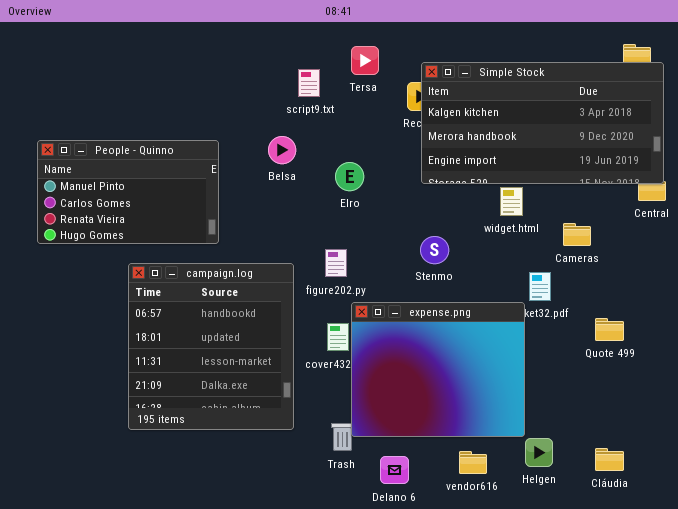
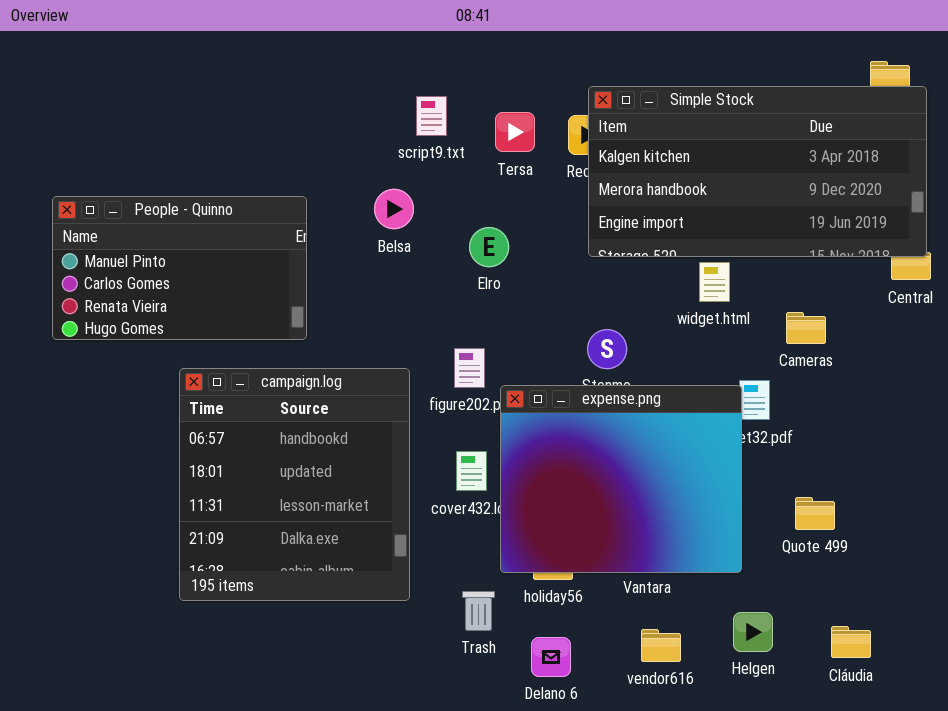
Tersa: [351,46,379,75] -> [495,112,535,152], moved
expense.png: [351,302,525,437] -> [500,385,742,573], moved
Quote 499: [595,318,624,341] -> [795,497,835,530], moved

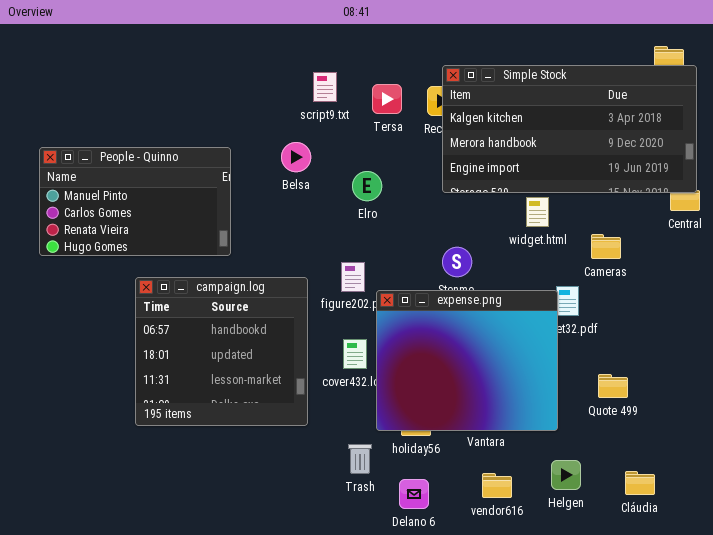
campaign.log: [179,368,410,601] -> [135,277,308,426], resized

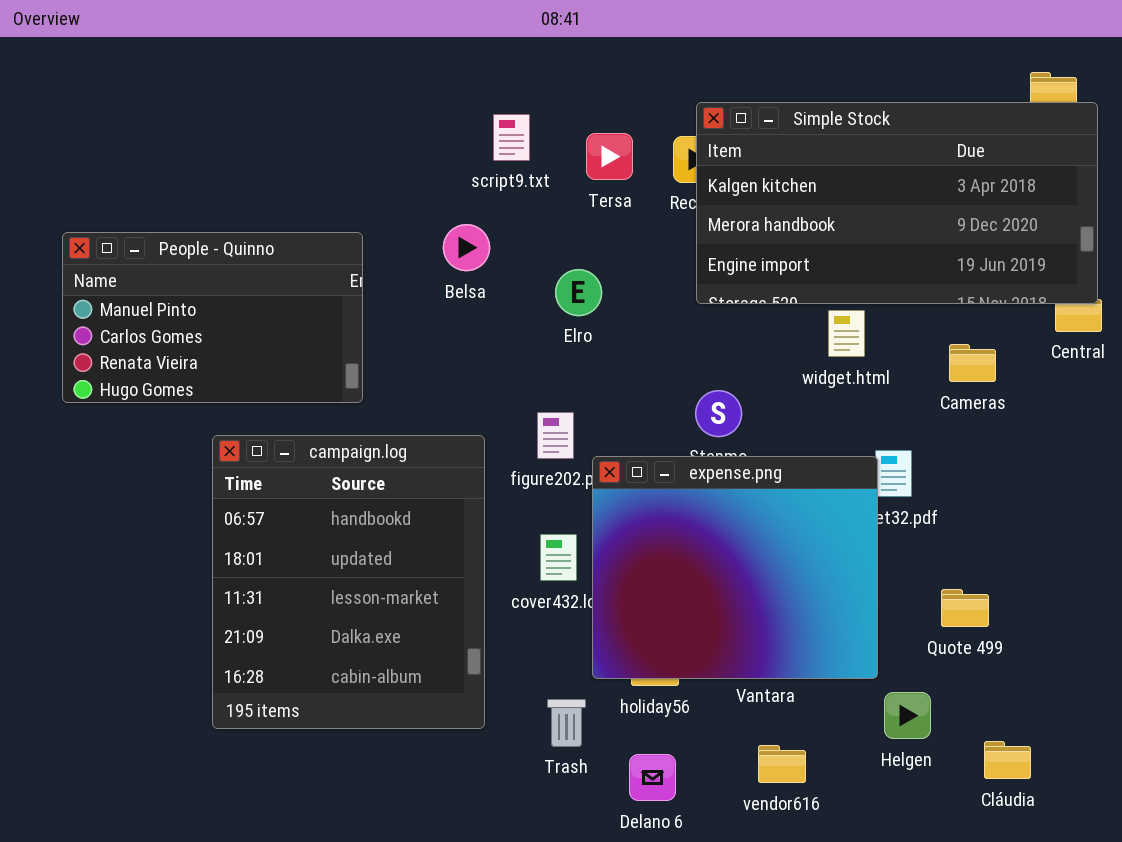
Cameras: [591,234,621,259] -> [949,344,996,382], moved
campaign.log: [135,277,308,426] -> [212,435,485,729], resized
Helgen: [551,460,581,490] -> [884,692,931,739], moved

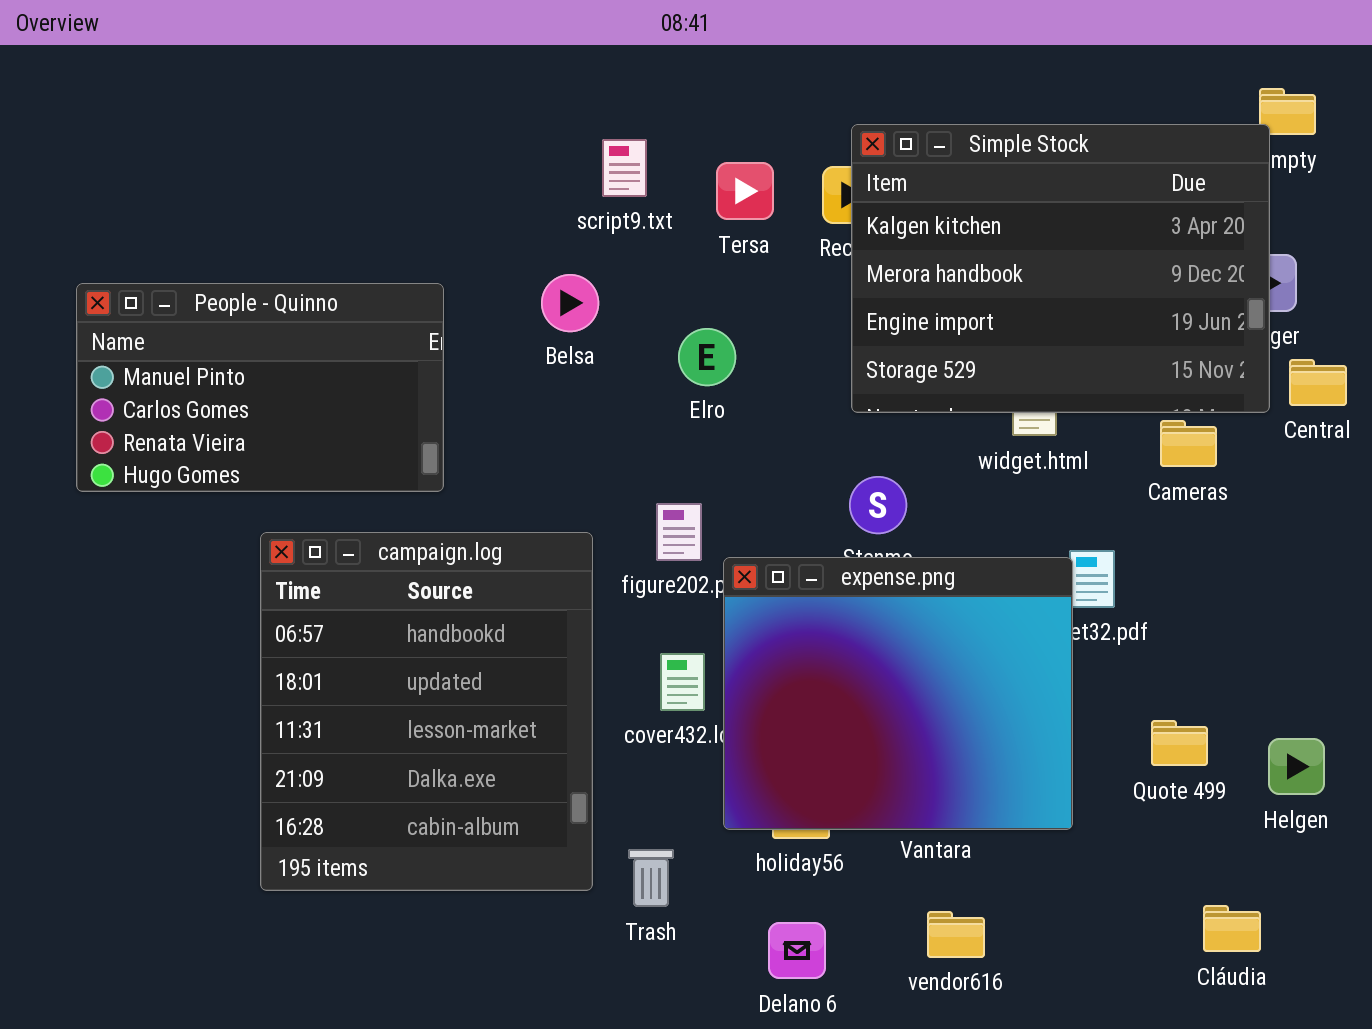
Simple Stock: [696,102,1098,304] -> [851,124,1270,413], resized
Helgen: [884,692,931,739] -> [1268,738,1325,795], moved
Trash: [547,699,586,747] -> [628,849,674,907], moved

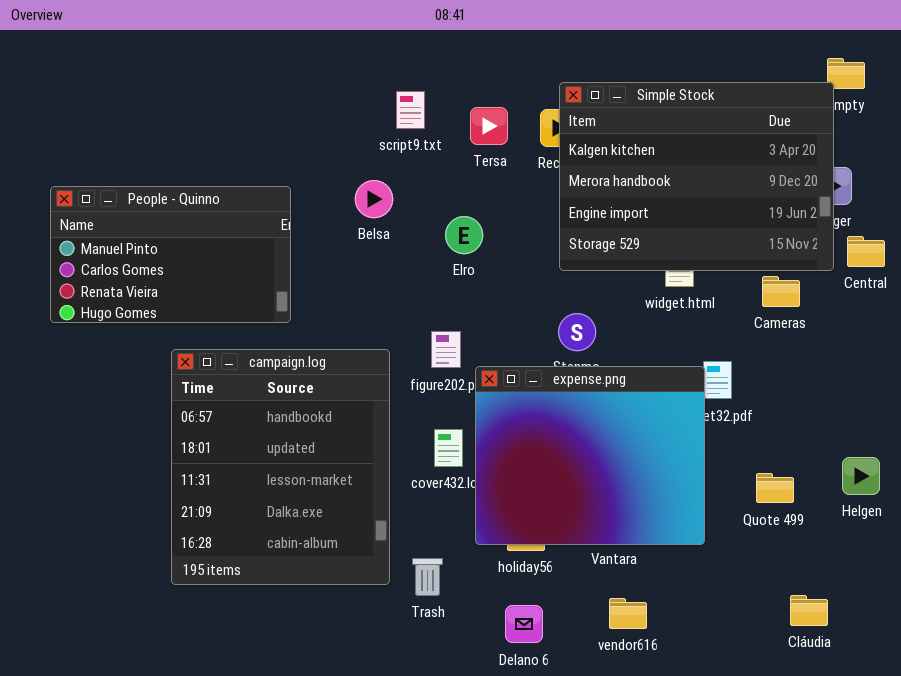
Helgen: [1268,738,1325,795] -> [842,457,880,495], moved

